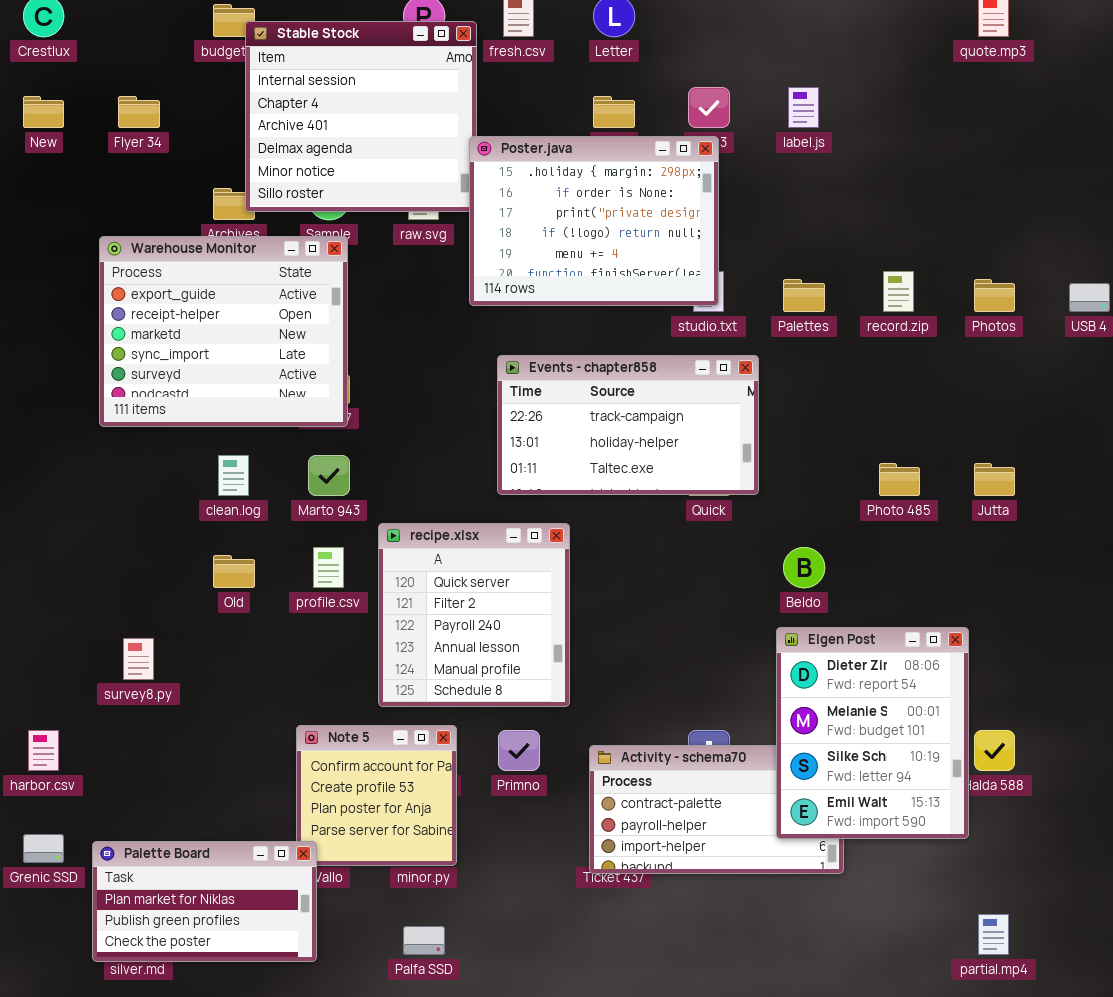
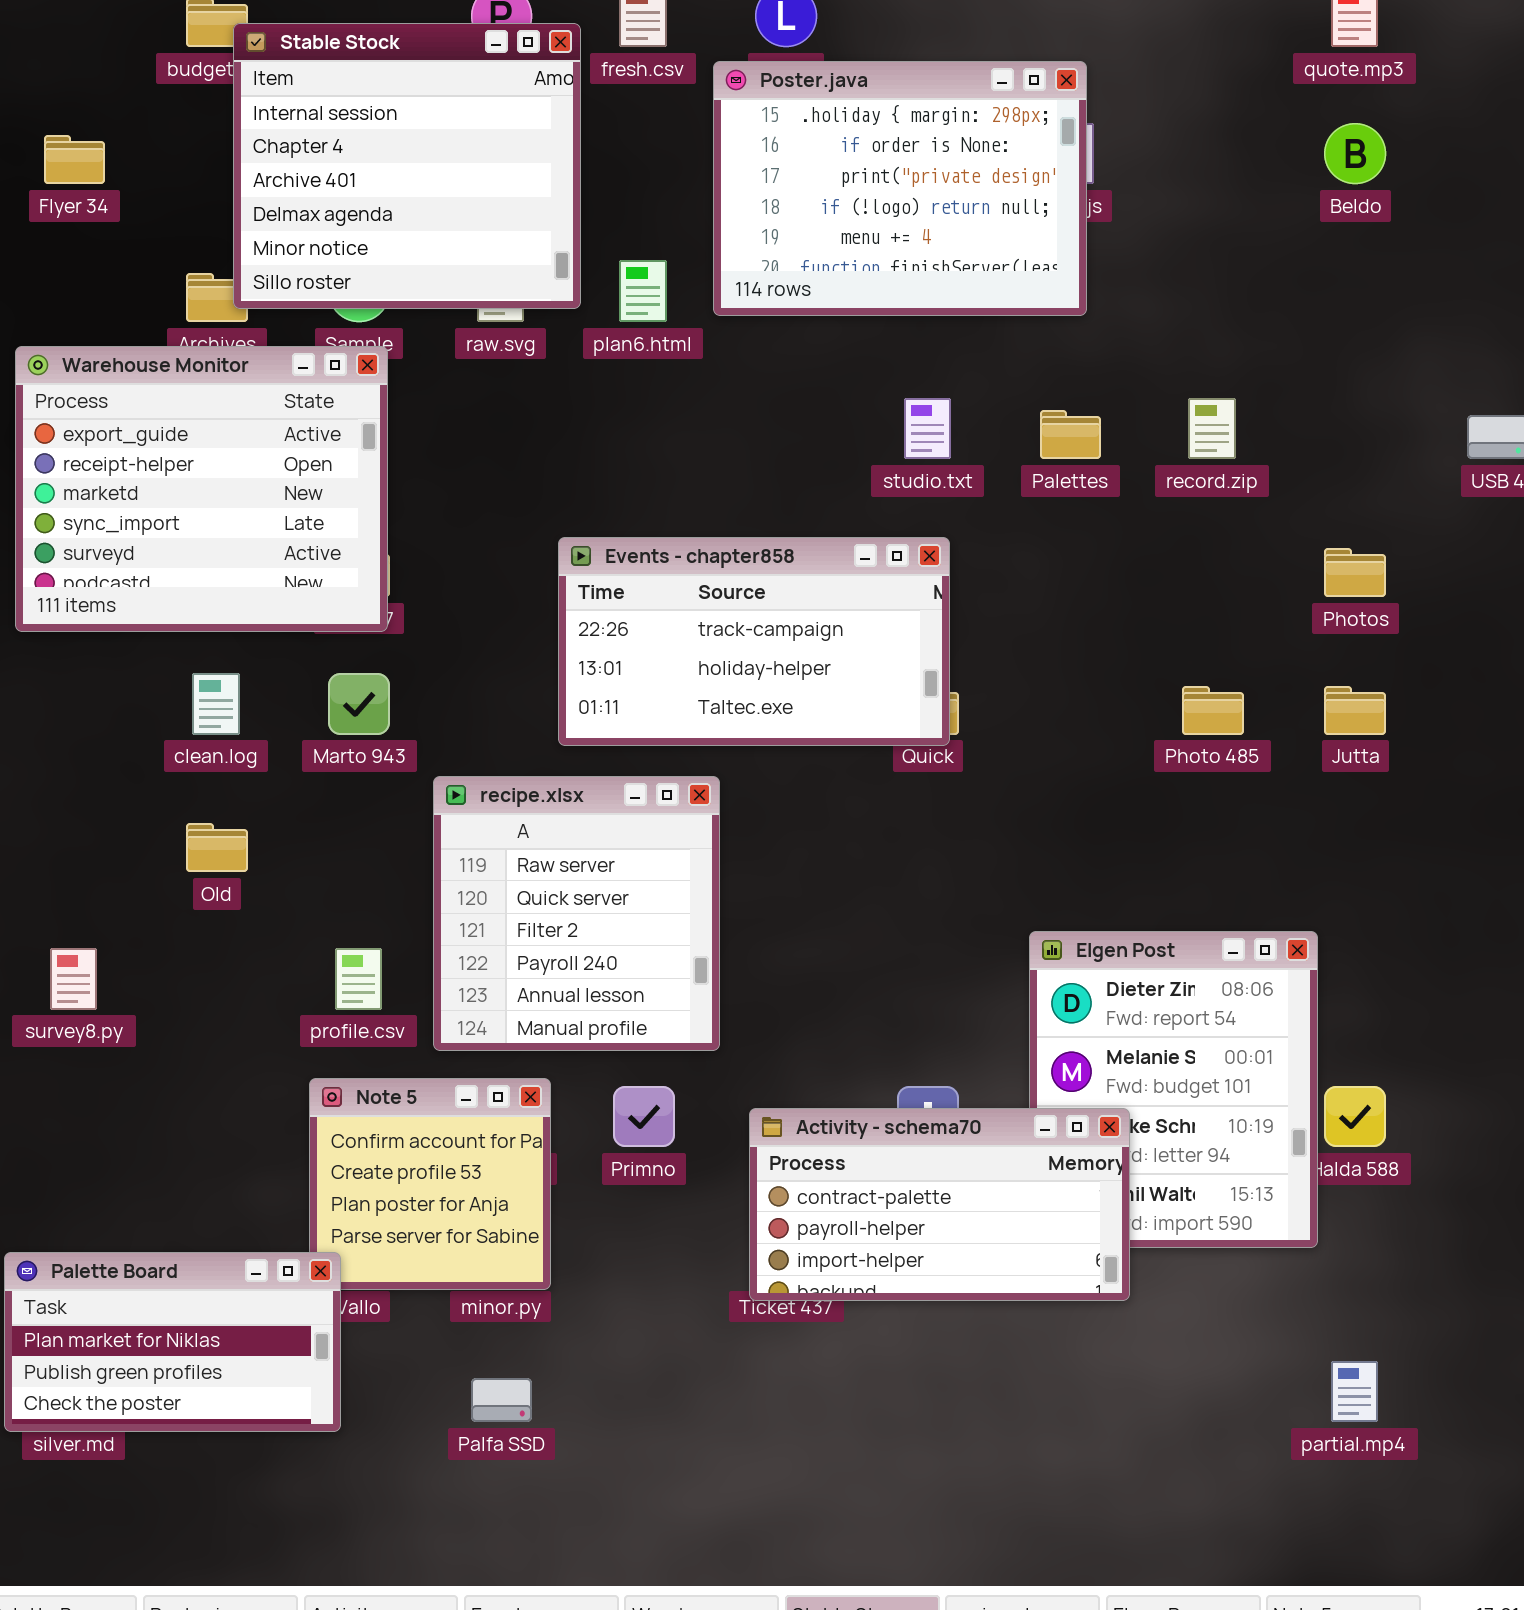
Poster.java: [469,136,719,306] -> [713,61,1087,316], moved
Photos: [974,279,1015,312] -> [1324,548,1386,597], moved
Events - chapter858: [497,355,759,495] -> [558,537,950,746], moved
recipe.xlsx: [378,523,570,707] -> [433,776,720,1051], scrolled up 1 row
profile.csv: [313,547,344,588] -> [335,948,382,1010], moved
Beldo: [783,547,825,588] -> [1324,123,1386,184], moved
Activity - schema70: [589,745,844,874] -> [749,1108,1130,1301], raised

